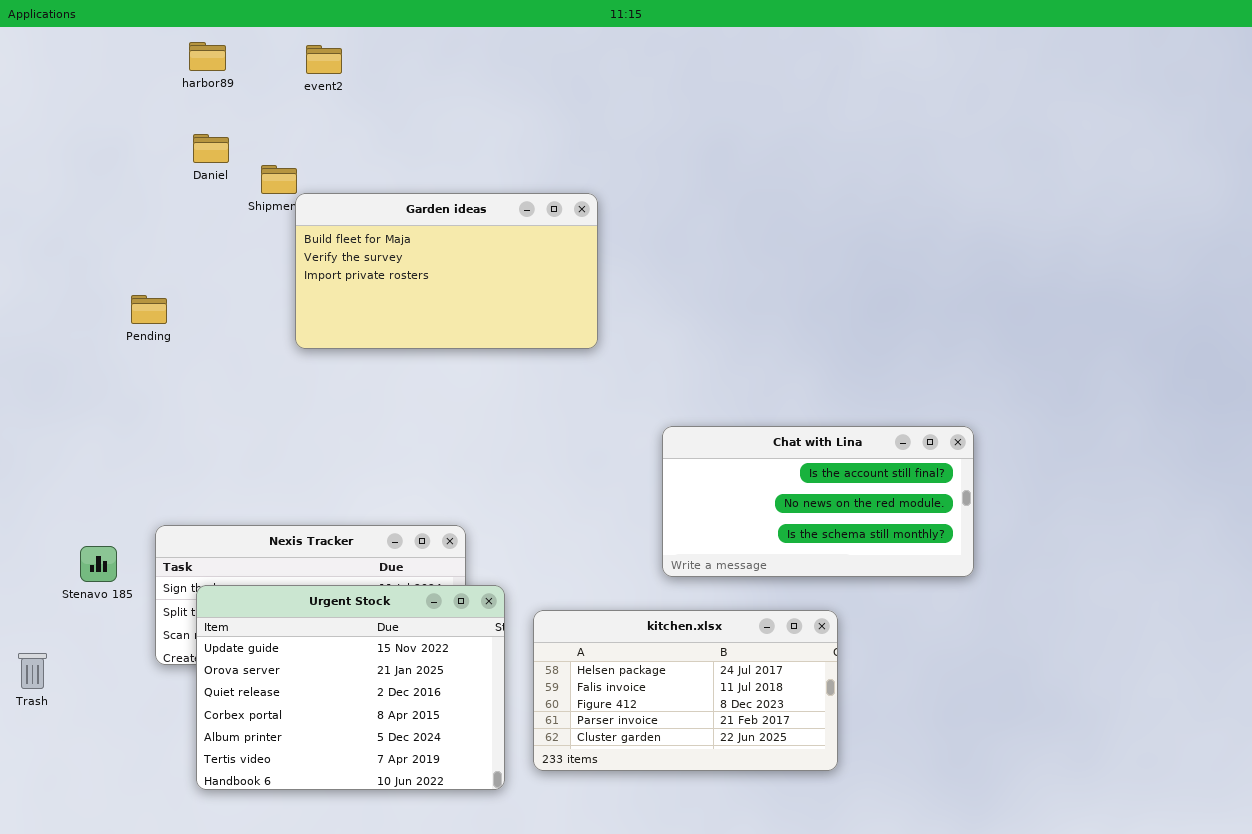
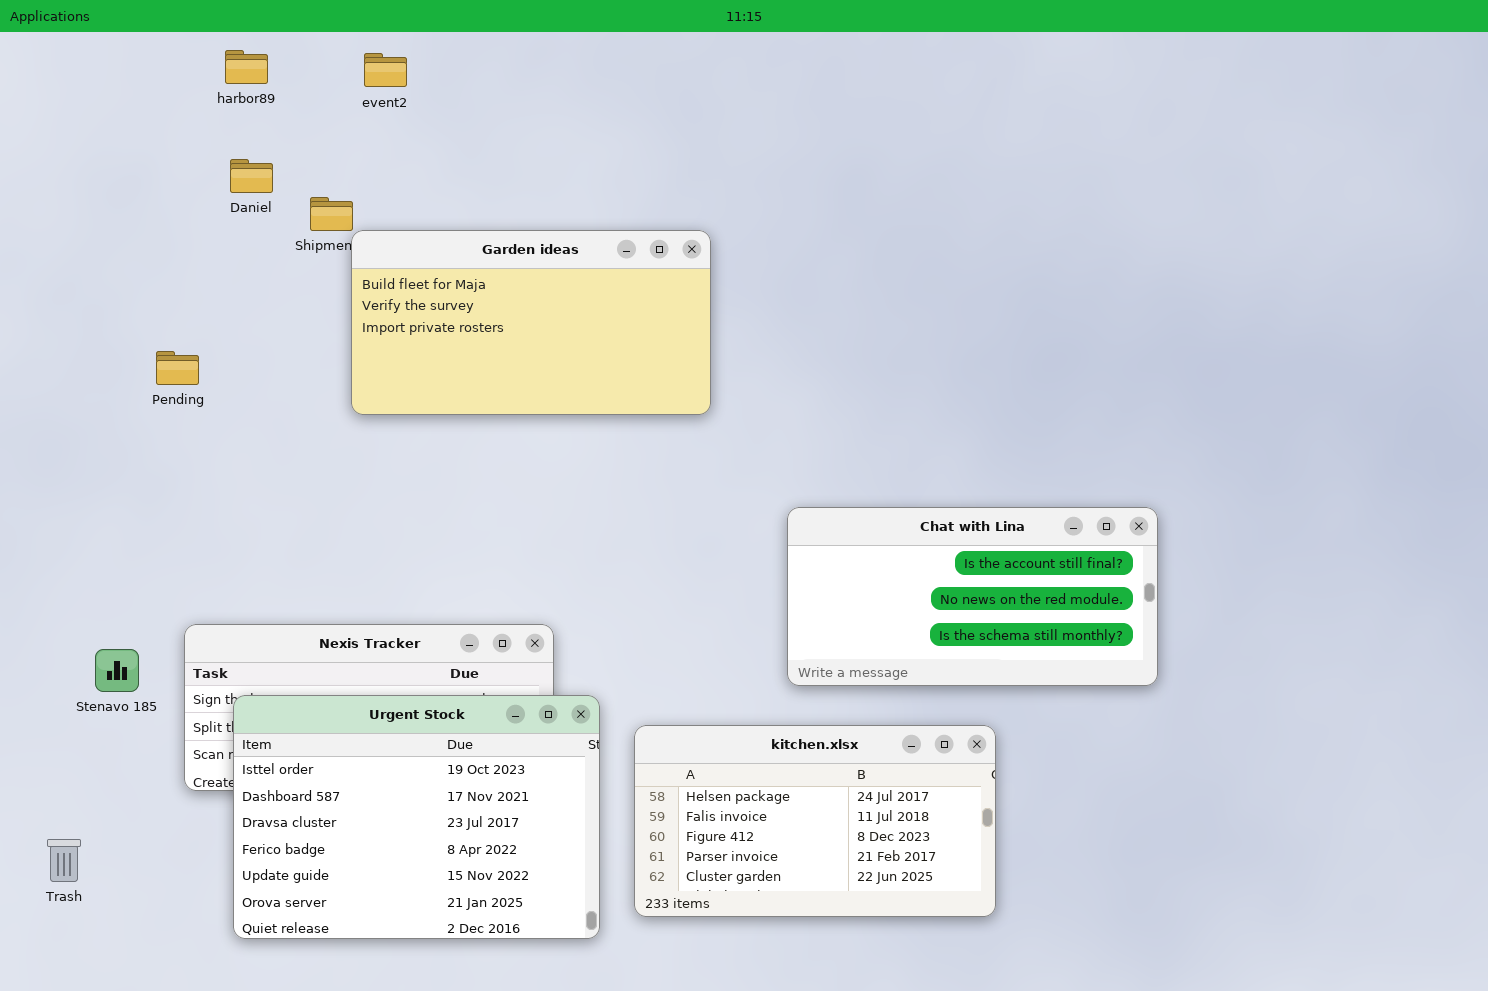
Urgent Stock: [196,585,505,790] -> [233,695,600,939], scrolled up 4 rows
Trash: [18,653,47,689] -> [47,839,81,882], moved

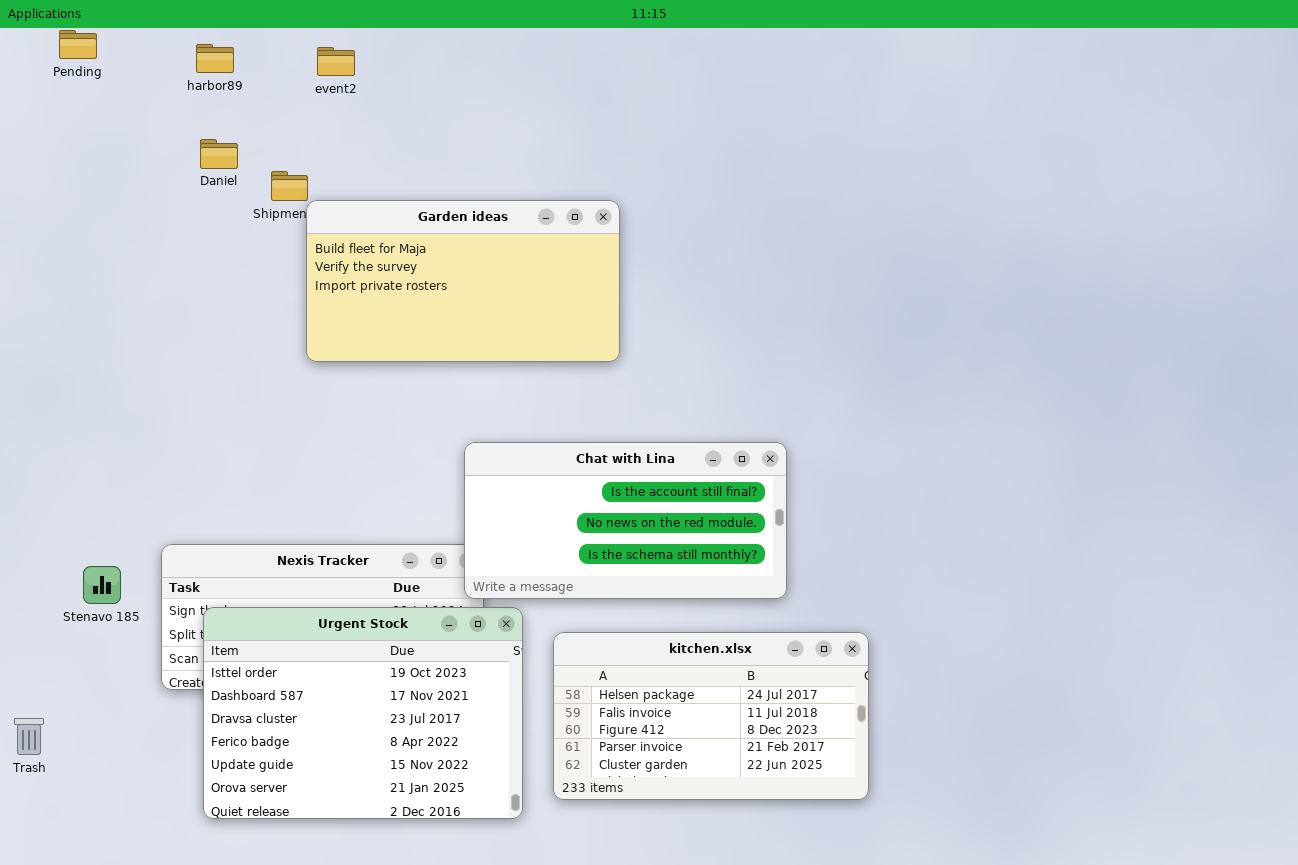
Pending: [156,351,199,385] -> [59,30,97,59], moved
Chat with Lina: [787,507,1158,686] -> [464,442,787,599], moved
Trash: [47,839,81,882] -> [14,718,44,755], moved

